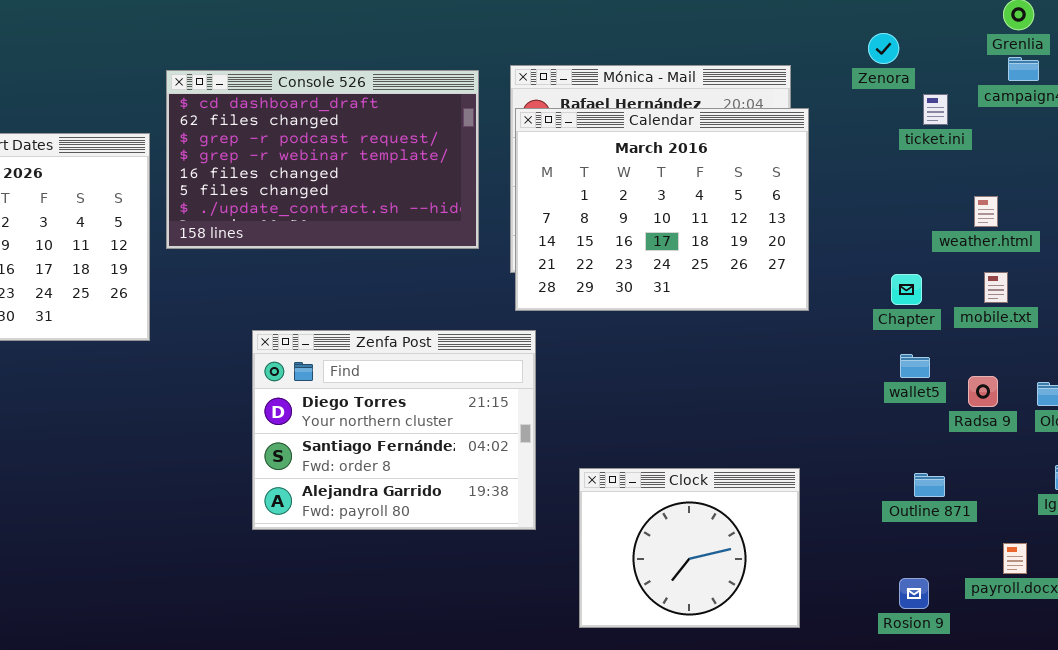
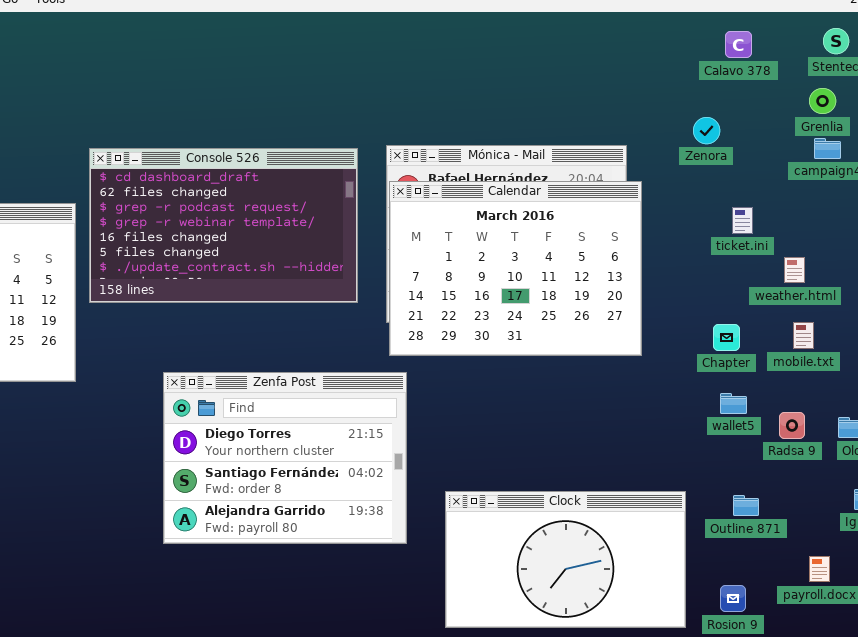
ticket.ini: [923,94,948,125] -> [732,207,753,234], moved
Clock: [579,468,800,628] -> [445,491,686,628], resized

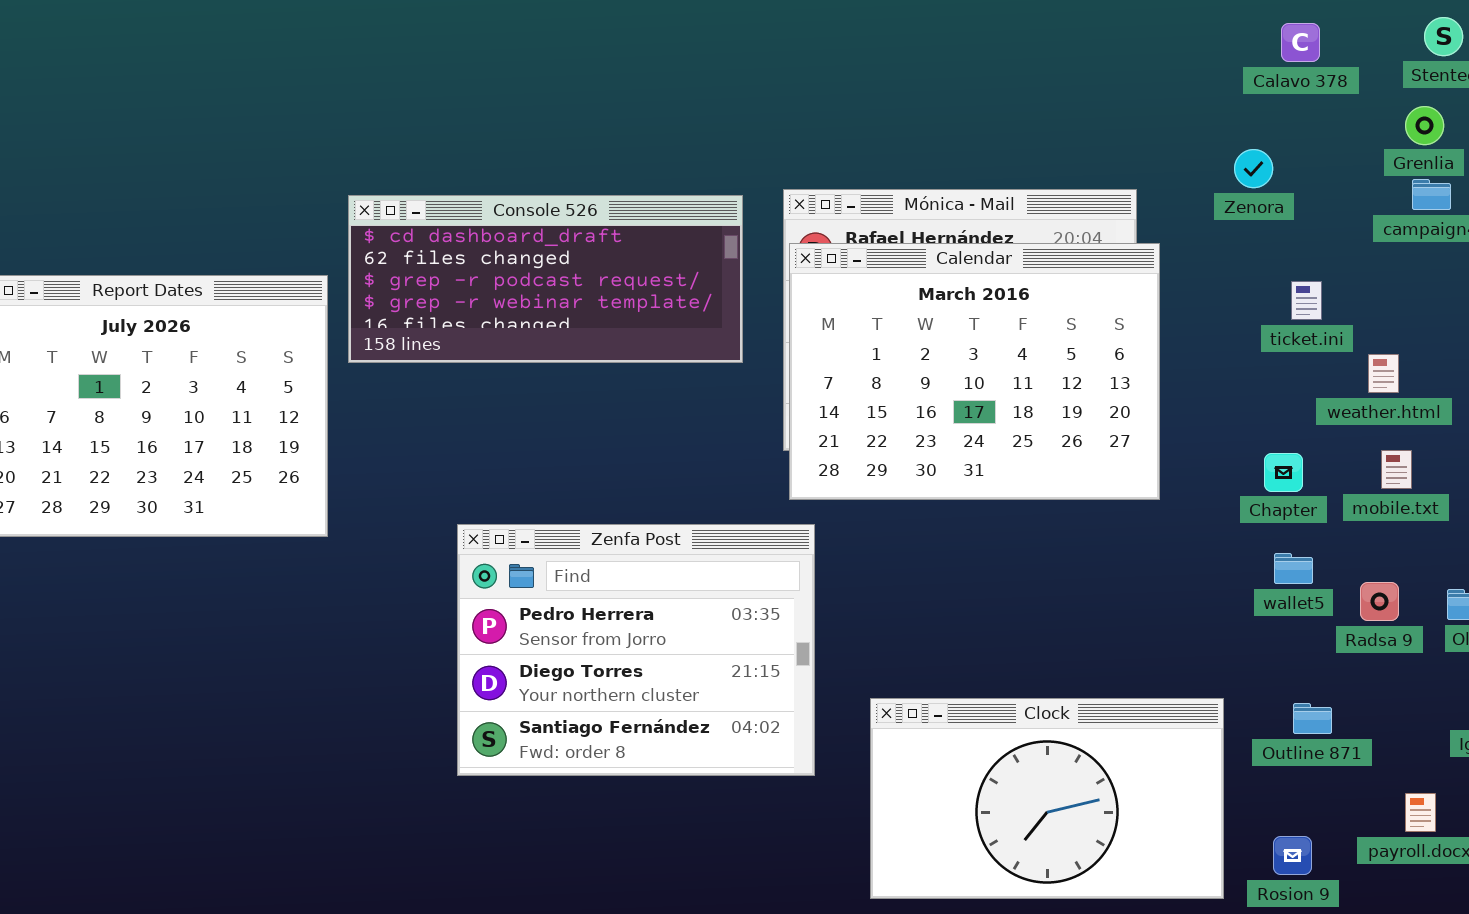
Console 526: [89,148,358,303] -> [348,195,743,363], resized
Zenfa Post: [163,372,407,544] -> [457,524,815,776], scrolled up 1 row

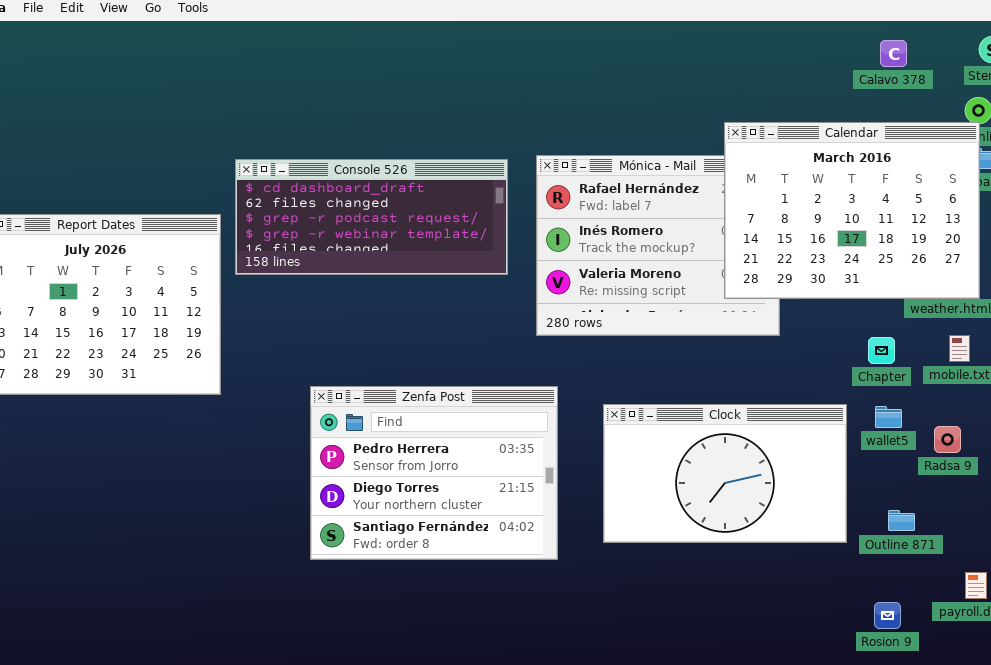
Calendar: [789,243,1160,500] -> [724,122,980,299], moved
Clock: [870,698,1224,899] -> [603,404,847,543], moved

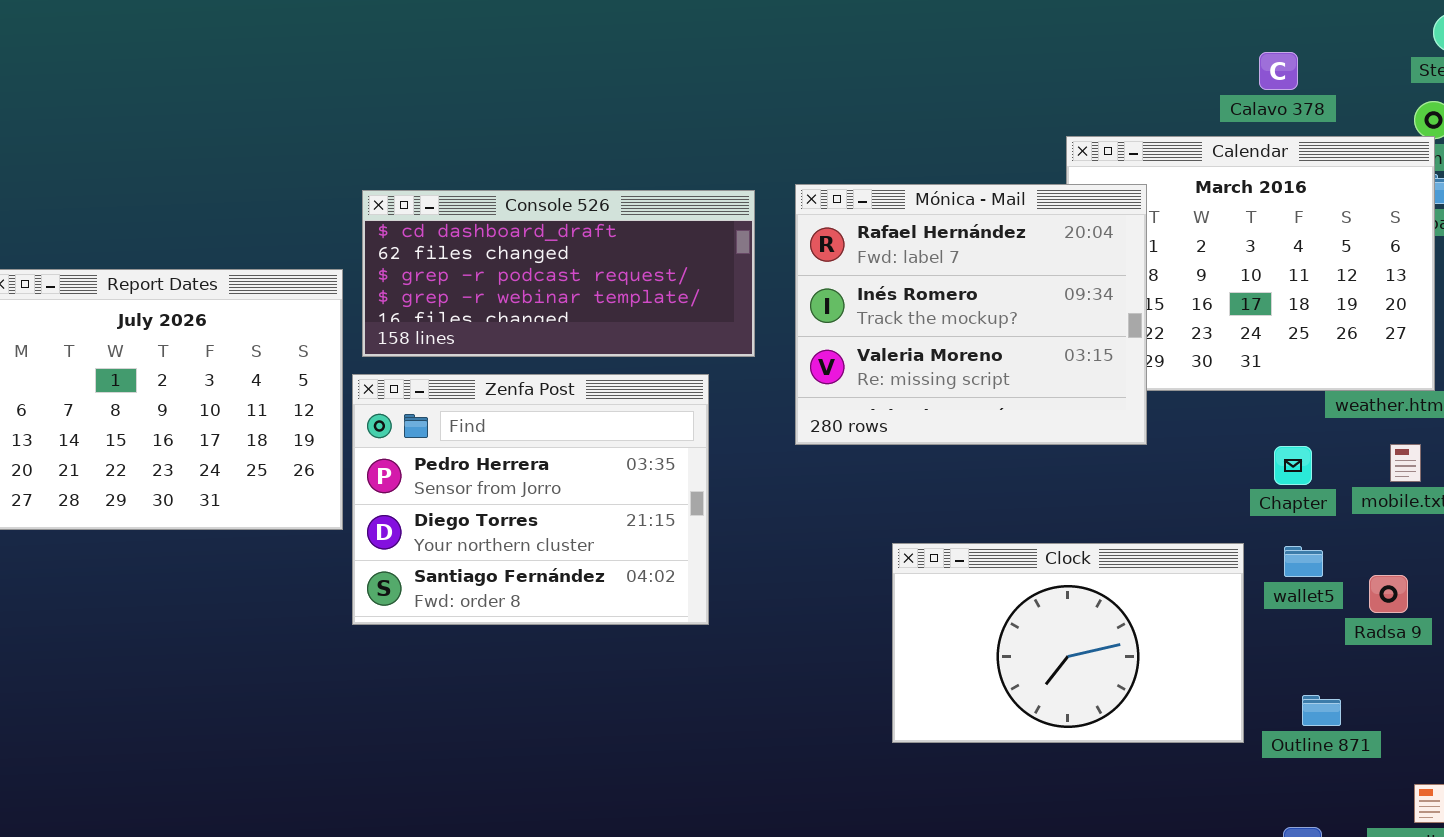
Calavo 378: [880,40,907,67] -> [1259,52,1298,90], moved
Mónica - Mail: [536,155,780,336] -> [795,184,1147,445], raised
Zenfa Post: [310,386,558,560] -> [352,374,709,625], moved

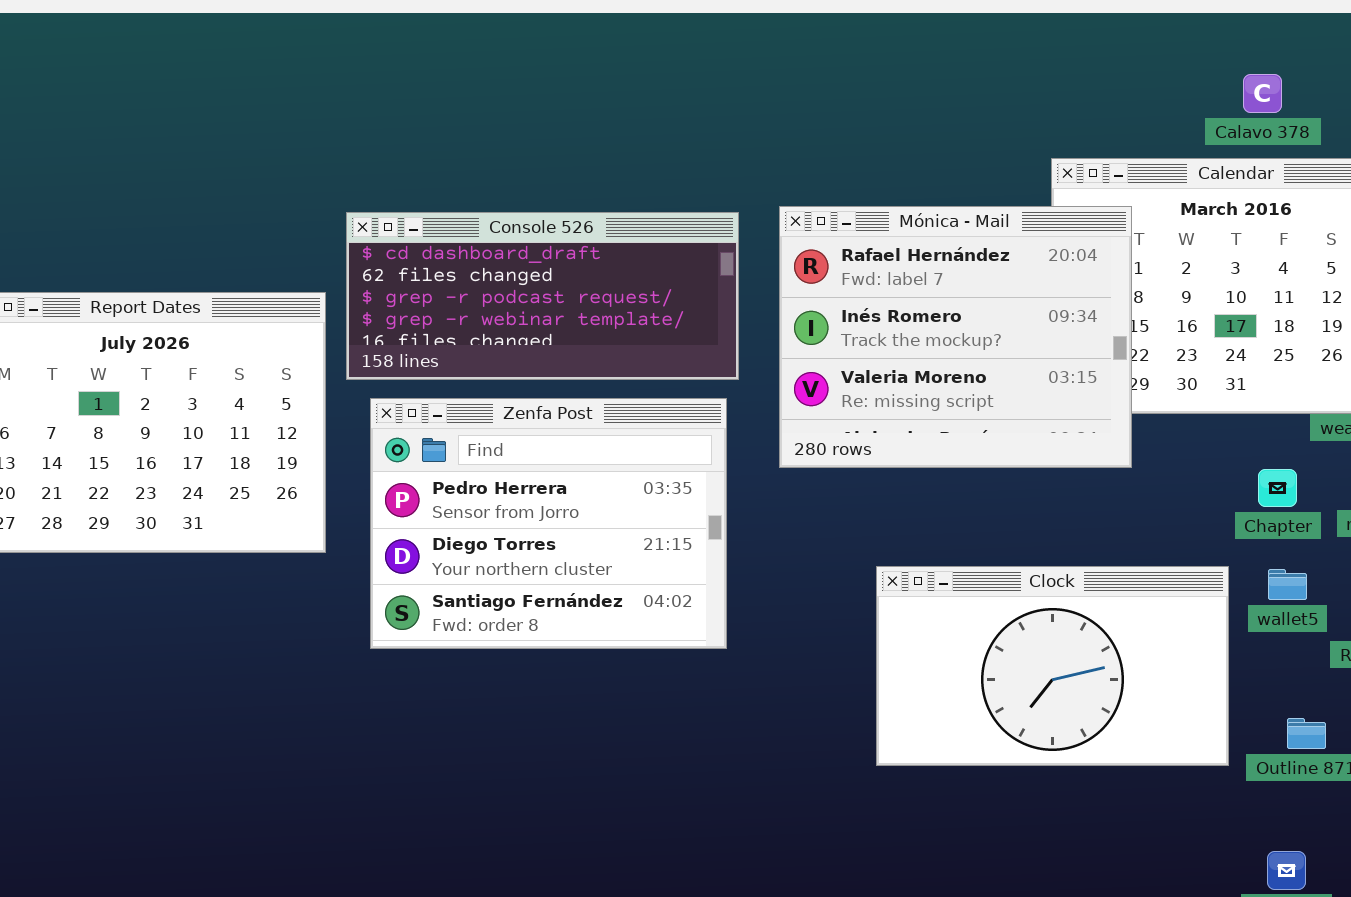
Zenfa Post: [352,374,709,625] -> [370,398,727,649], moved

